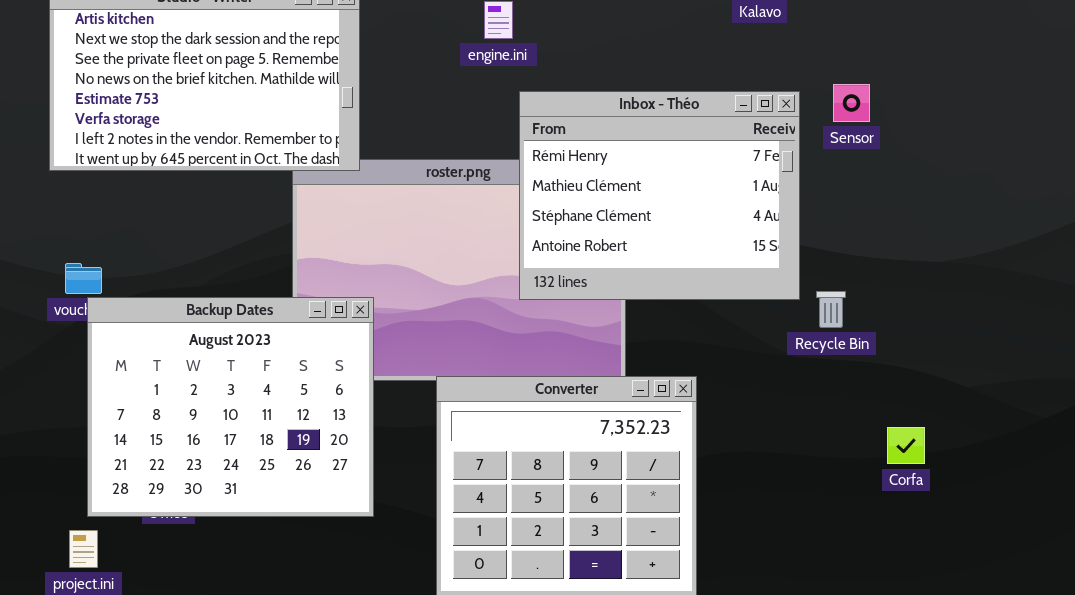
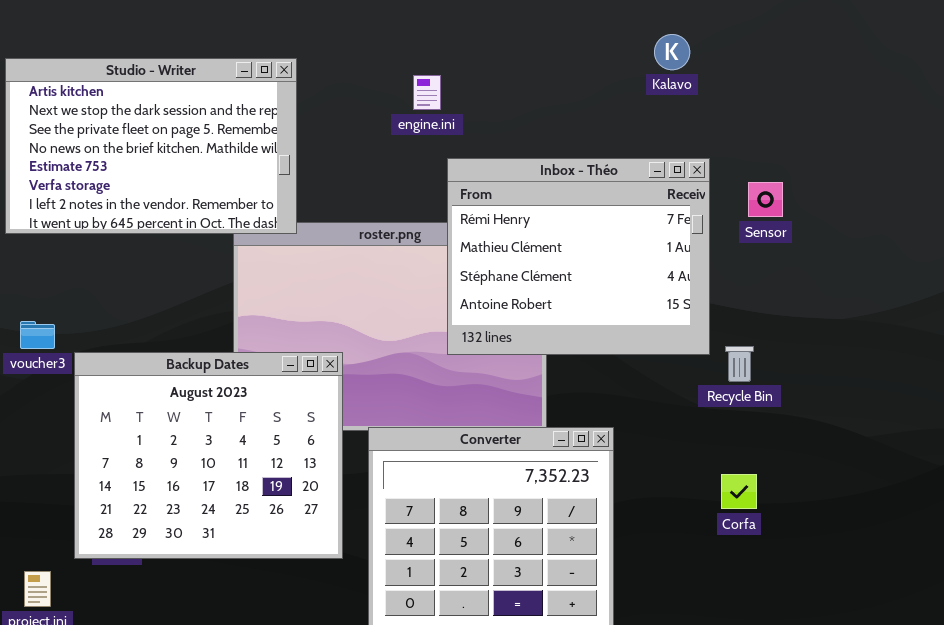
Sensor: [833,84,870,122] -> [748,182,783,217], moved
Backup Dates: [87,297,374,517] -> [74,352,343,559], moved
Corfa: [887,427,925,464] -> [721,474,757,509], moved

